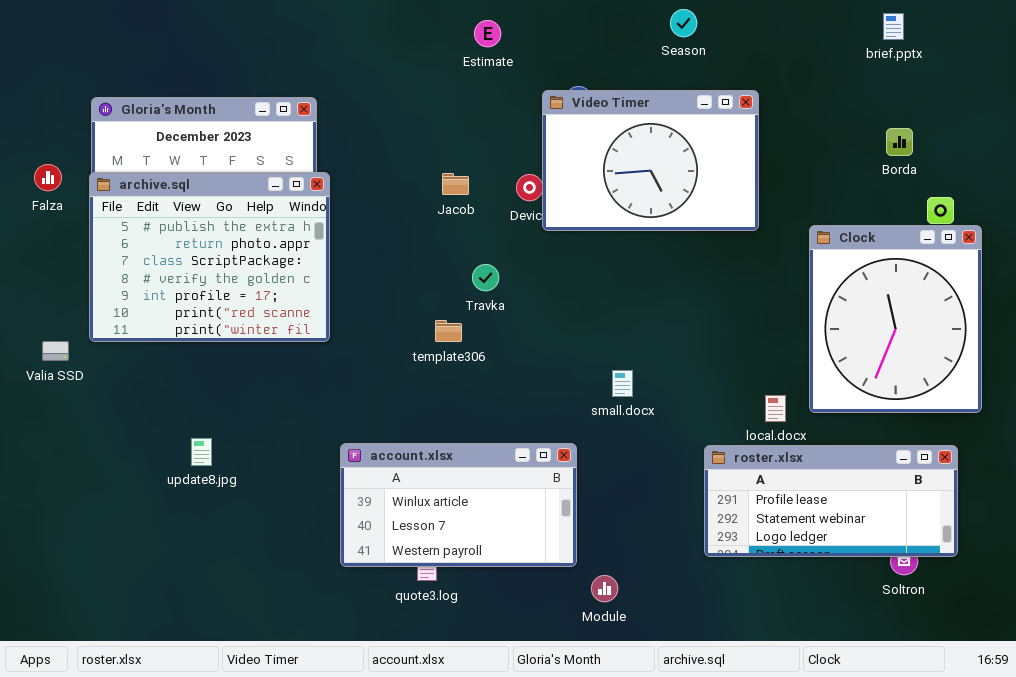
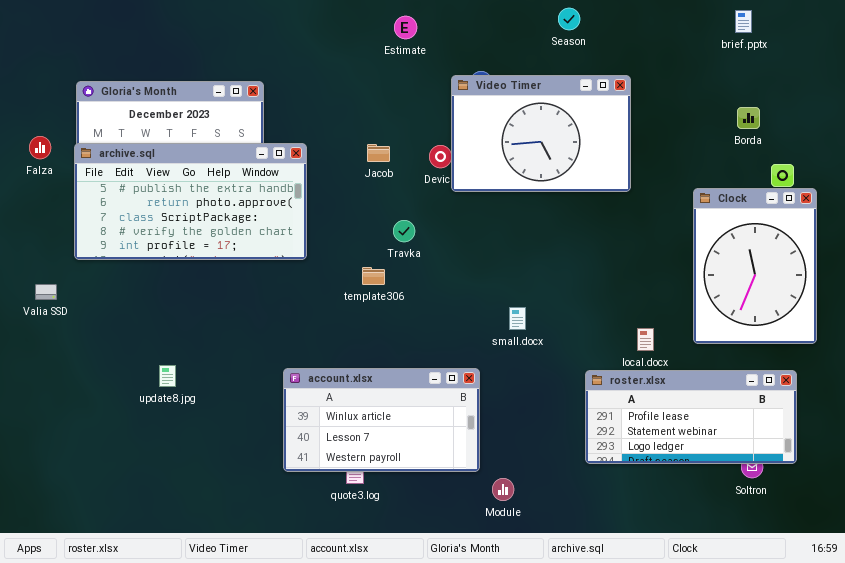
archive.sql: [89,172,330,342] -> [74,143,307,260], resized
Clock: [809,225,982,413] -> [693,188,817,344], resized

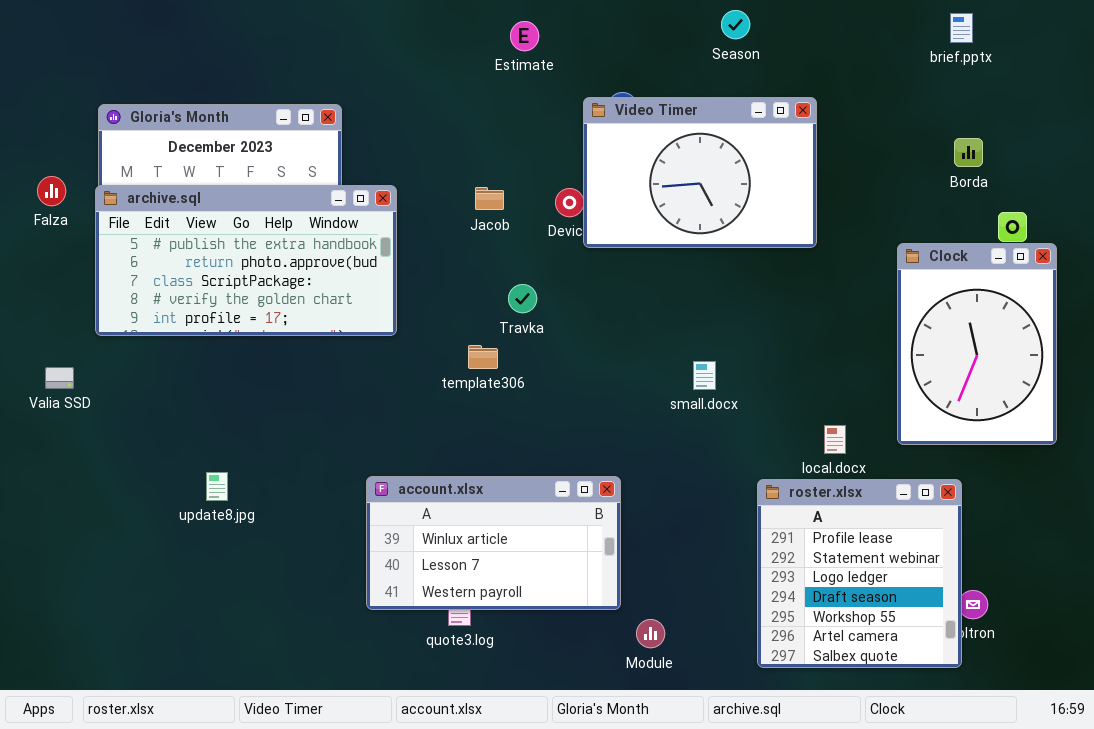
small.docx: [509,307,526,330] -> [693,361,716,390], moved
roster.xlsx: [585,370,797,464] -> [757,479,962,668], resized

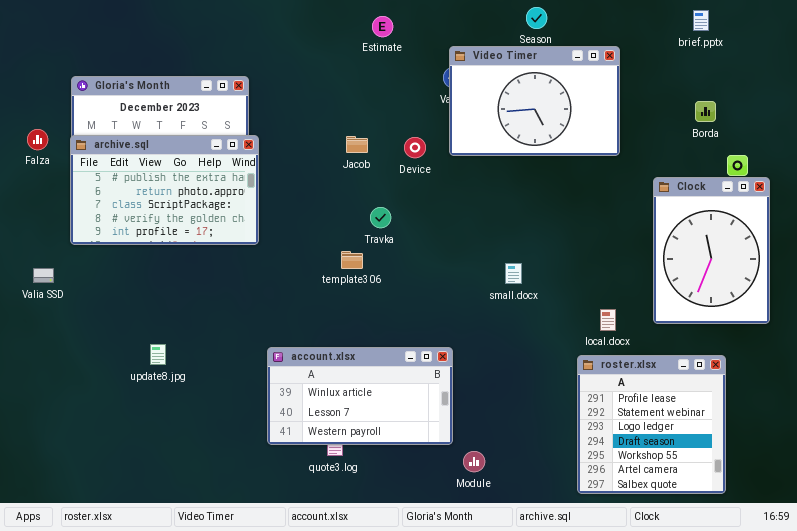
Video Timer: [583,97,817,248] -> [449,46,620,156], moved
archive.sql: [95,185,397,336] -> [70,135,259,245], resized
roster.xlsx: [757,479,962,668] -> [577,355,726,494], moved

